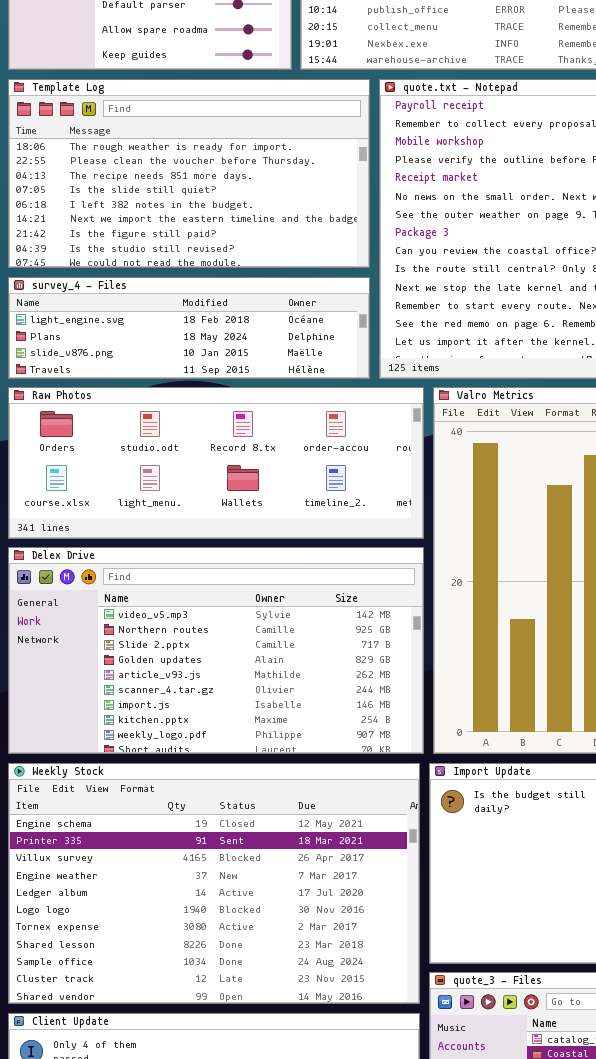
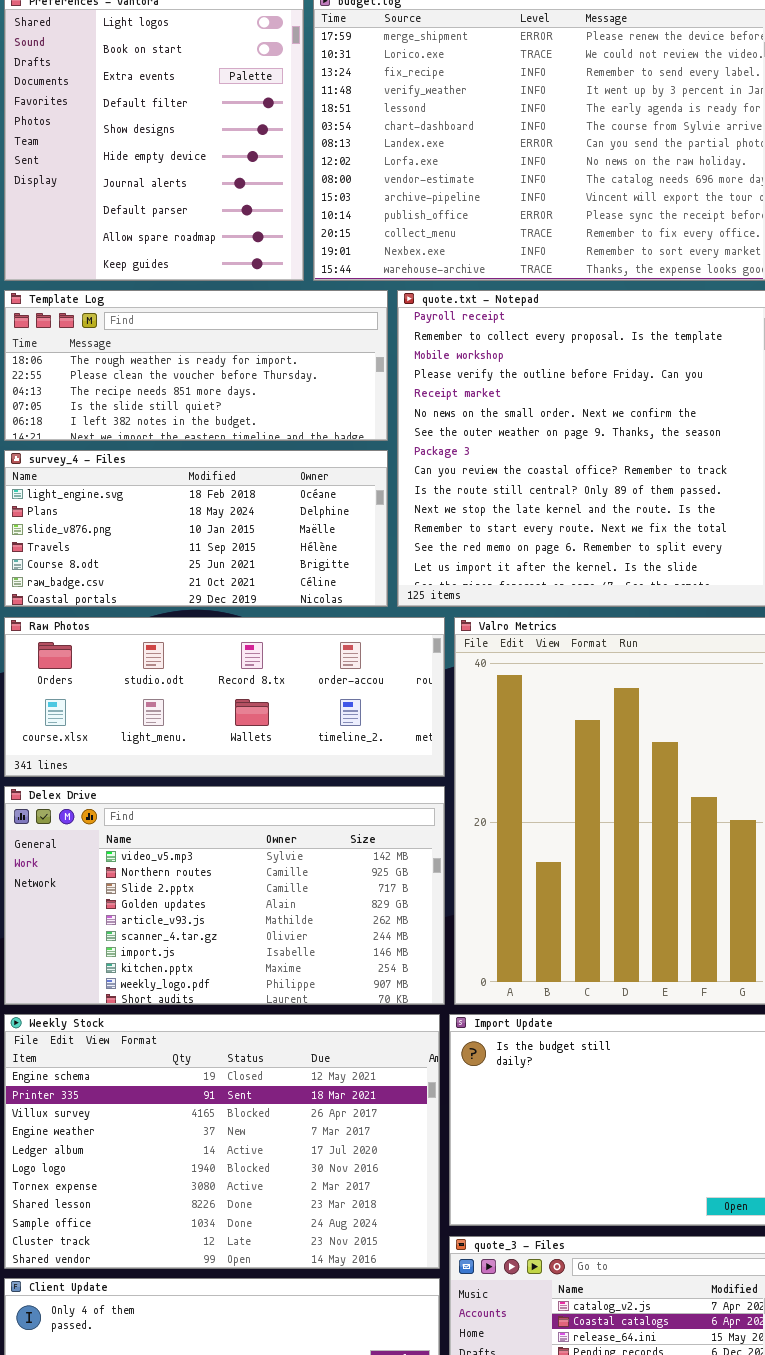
Template Log: [8,79,370,268] -> [4,290,388,441], resized
survey_4 - Files: [8,277,370,379] -> [4,450,388,607], resized

